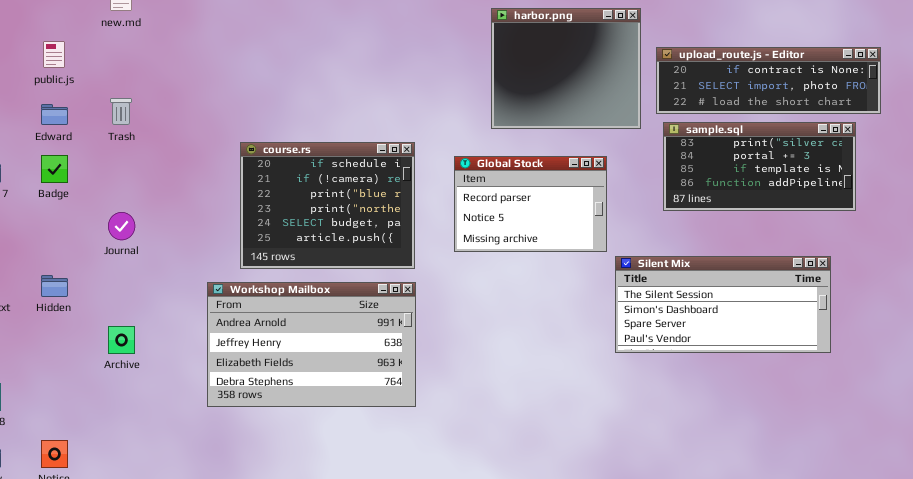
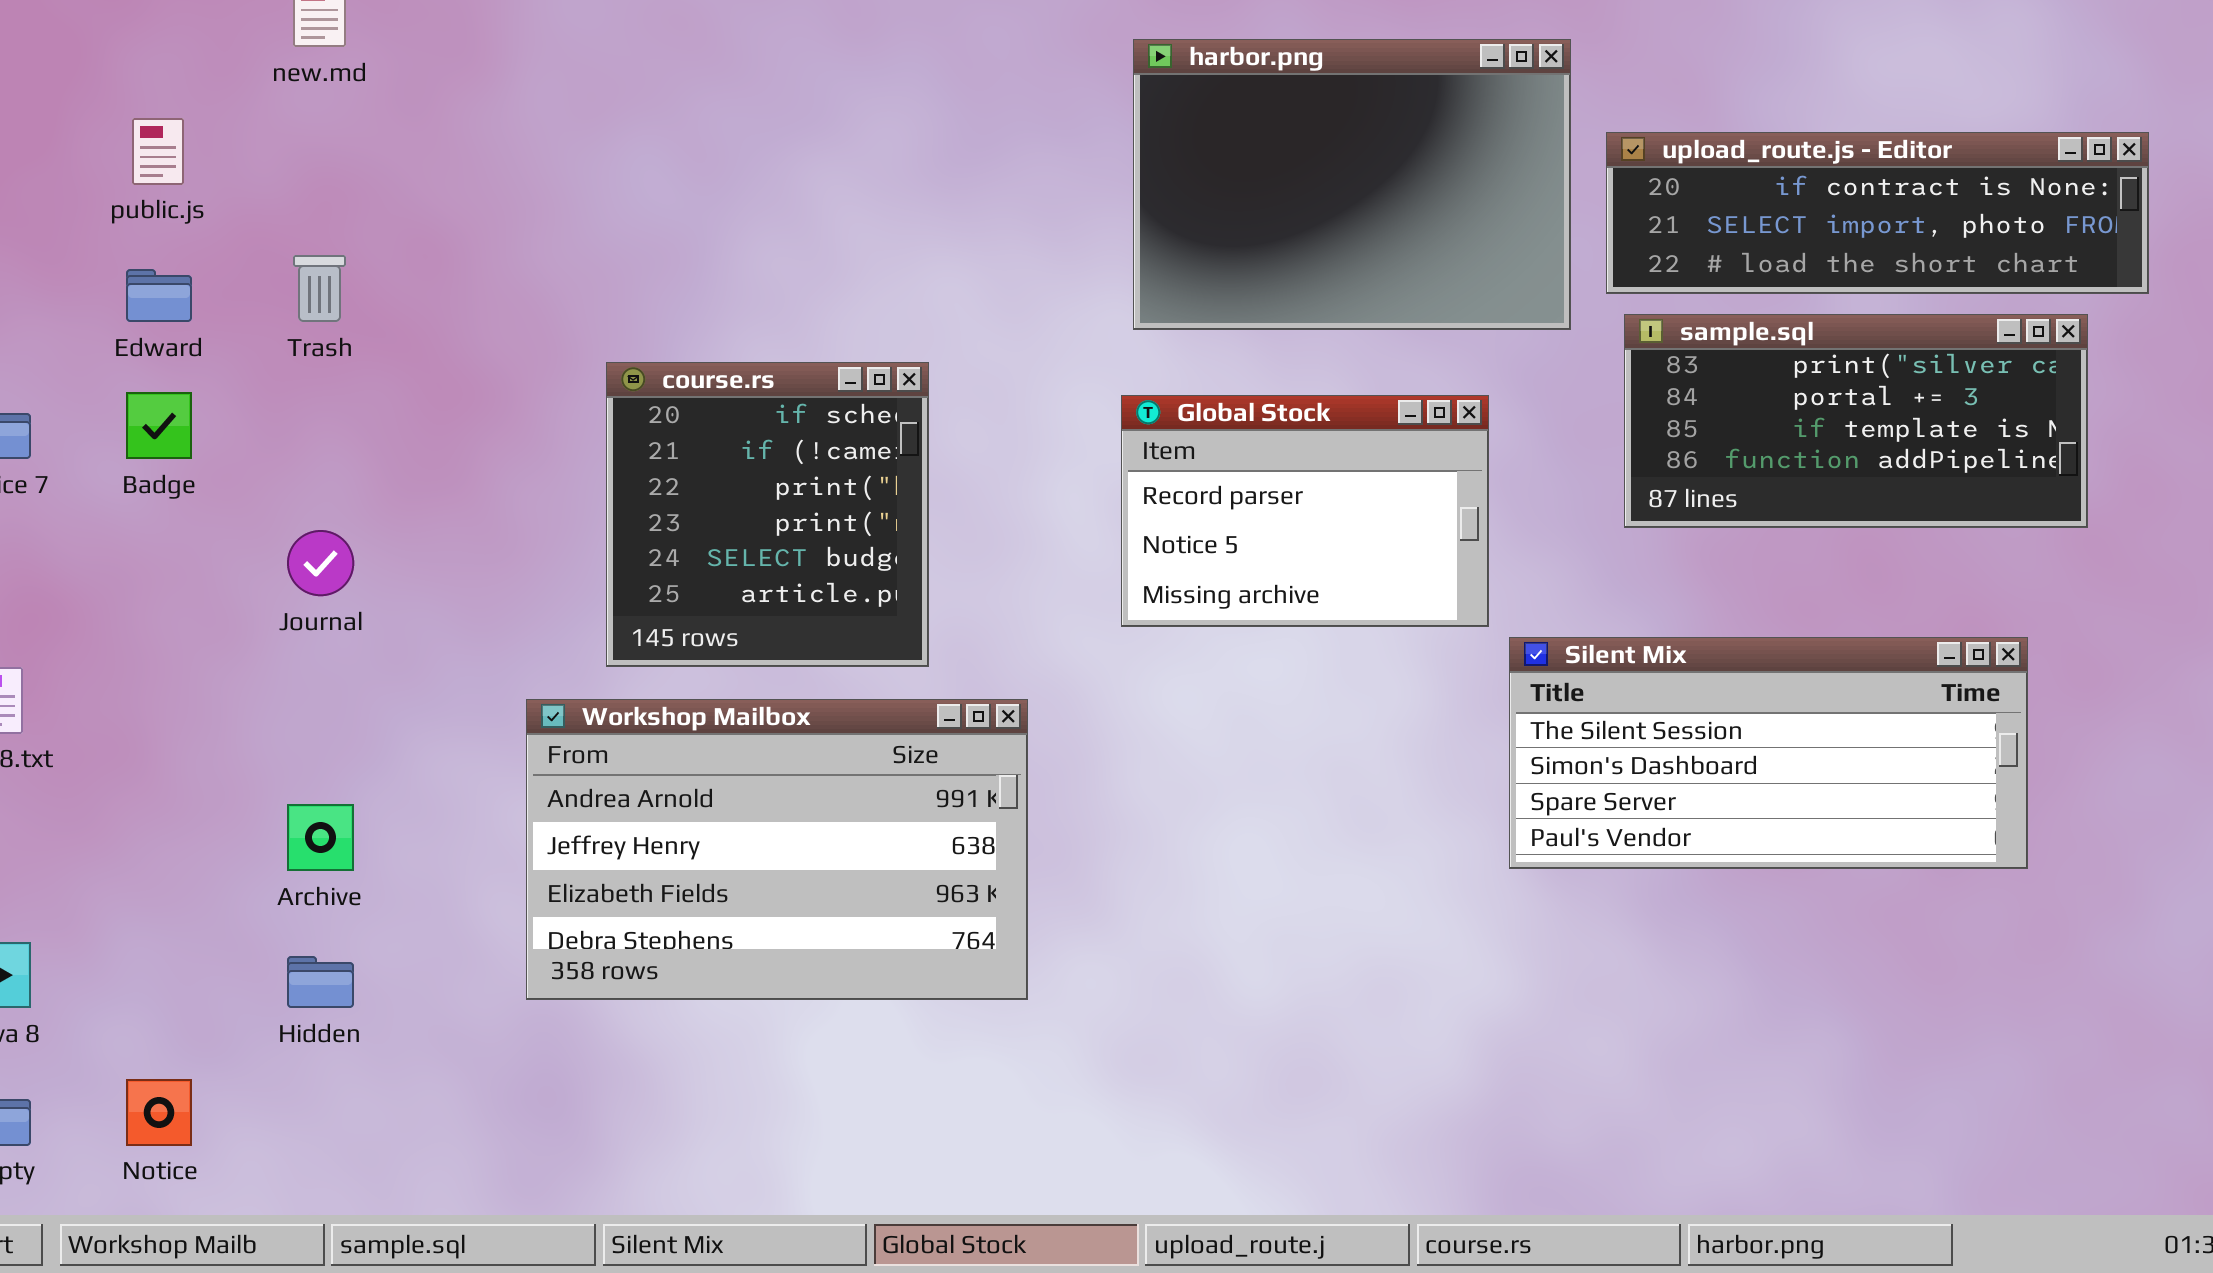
harbor.png: [491,8,641,129] -> [1133,39,1571,330], resized
course.rs: [240,142,415,269] -> [606,362,929,667], resized
Hidden: [41,275,68,297] -> [287,956,354,1008], moved

